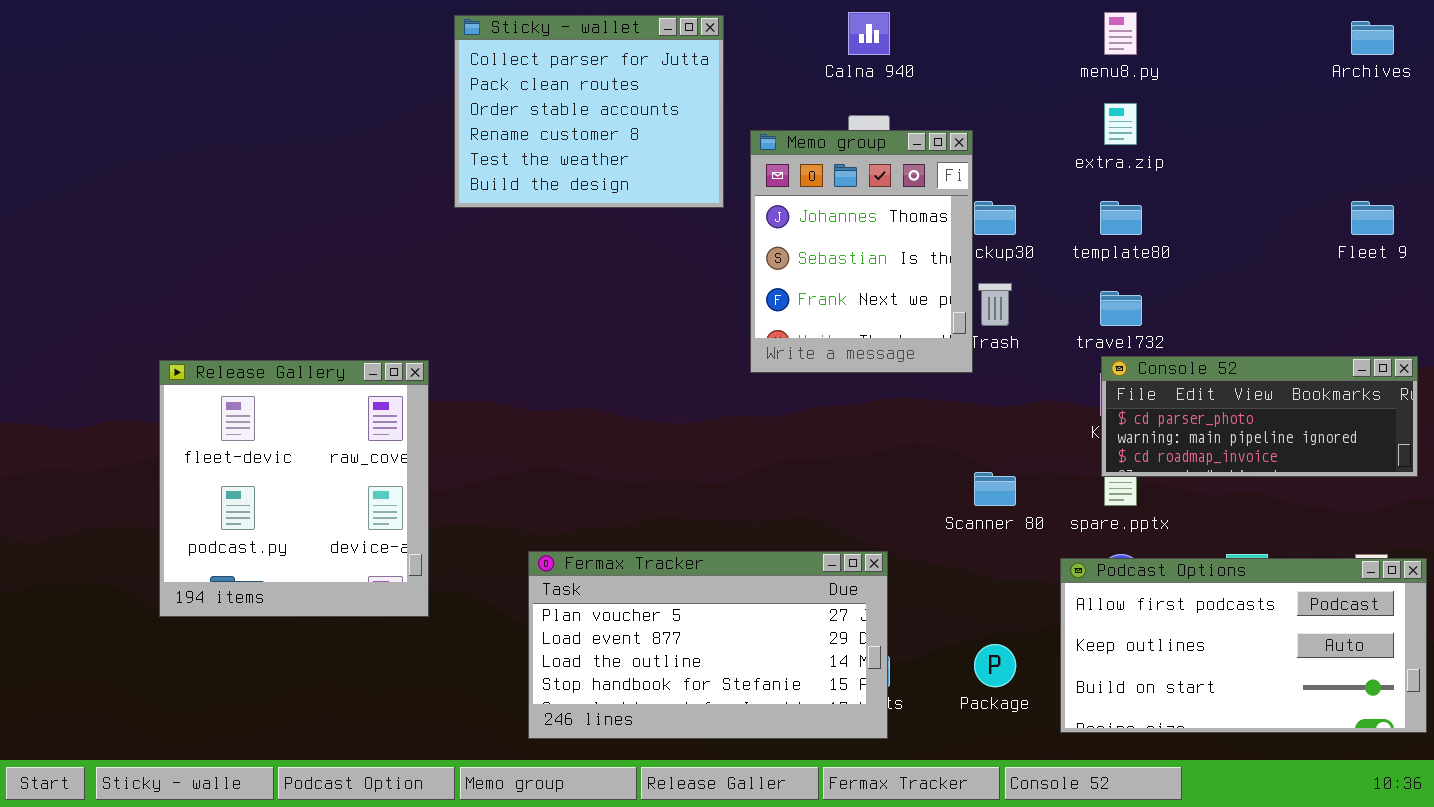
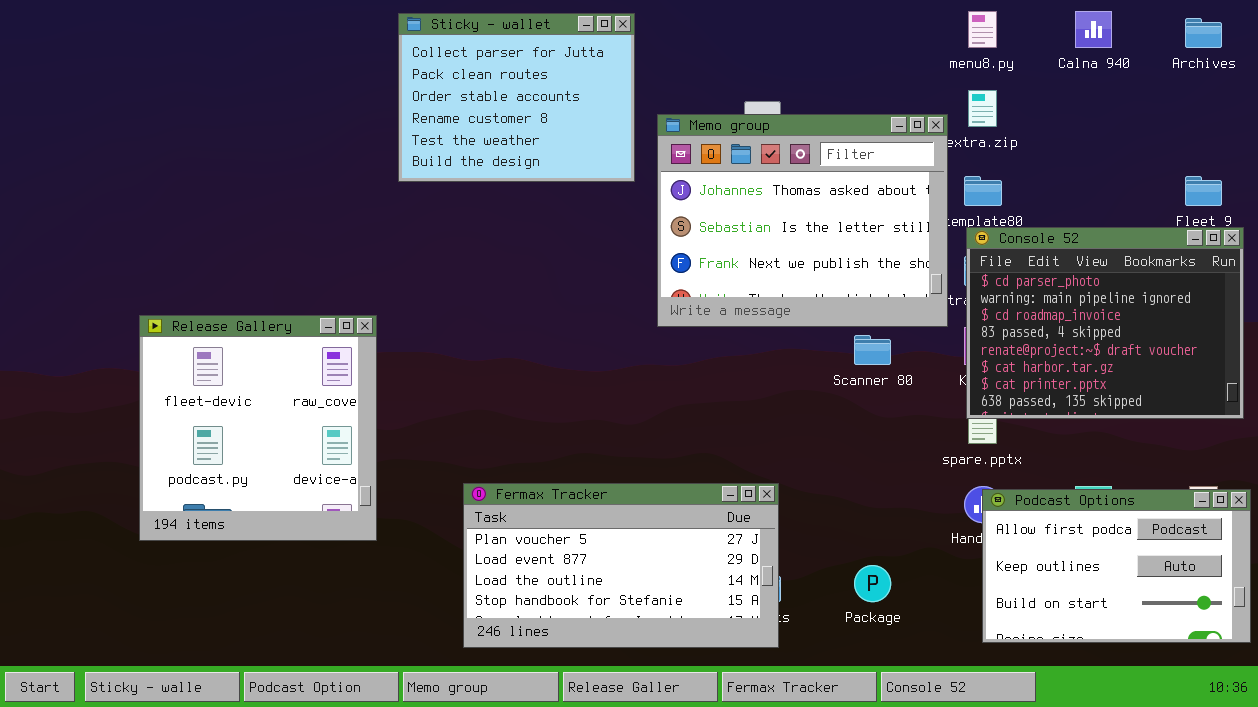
Calna 940: [848,12,890,55] -> [1075,11,1112,48], moved
Memo group: [750,130,973,373] -> [657,114,948,327], resized
Console 52: [1101,356,1418,477] -> [966,227,1244,419], resized
Scanner 80: [974,472,1016,506] -> [854,335,891,365], moved
Podcast Options: [1060,558,1427,733] -> [982,489,1251,643], resized

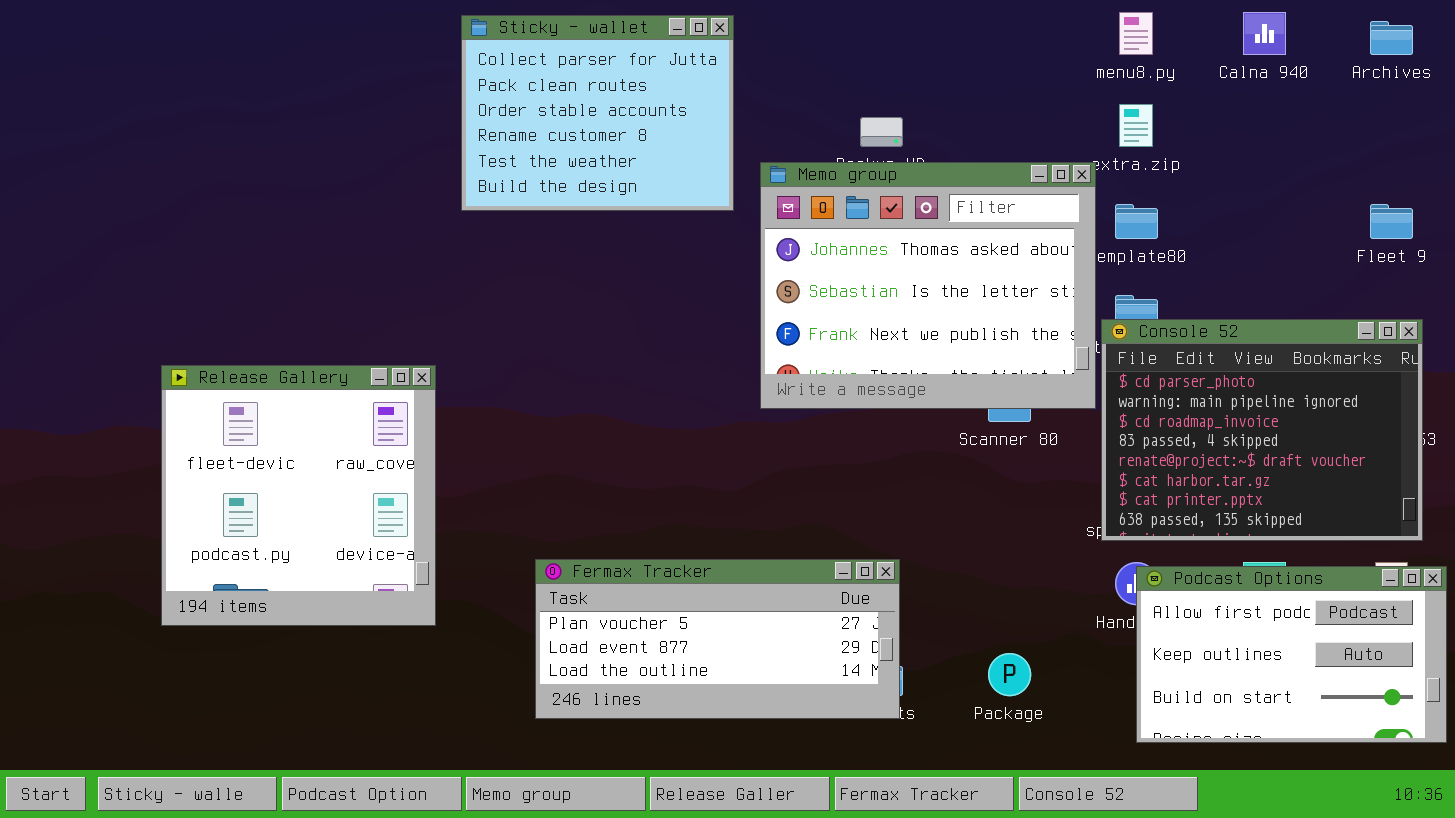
Memo group: [657,114,948,327] -> [760,162,1096,409], moved
Console 52: [966,227,1244,419] -> [1101,319,1423,541], moved
Fermax Tracker: [463,483,779,648] -> [535,559,900,719], resized

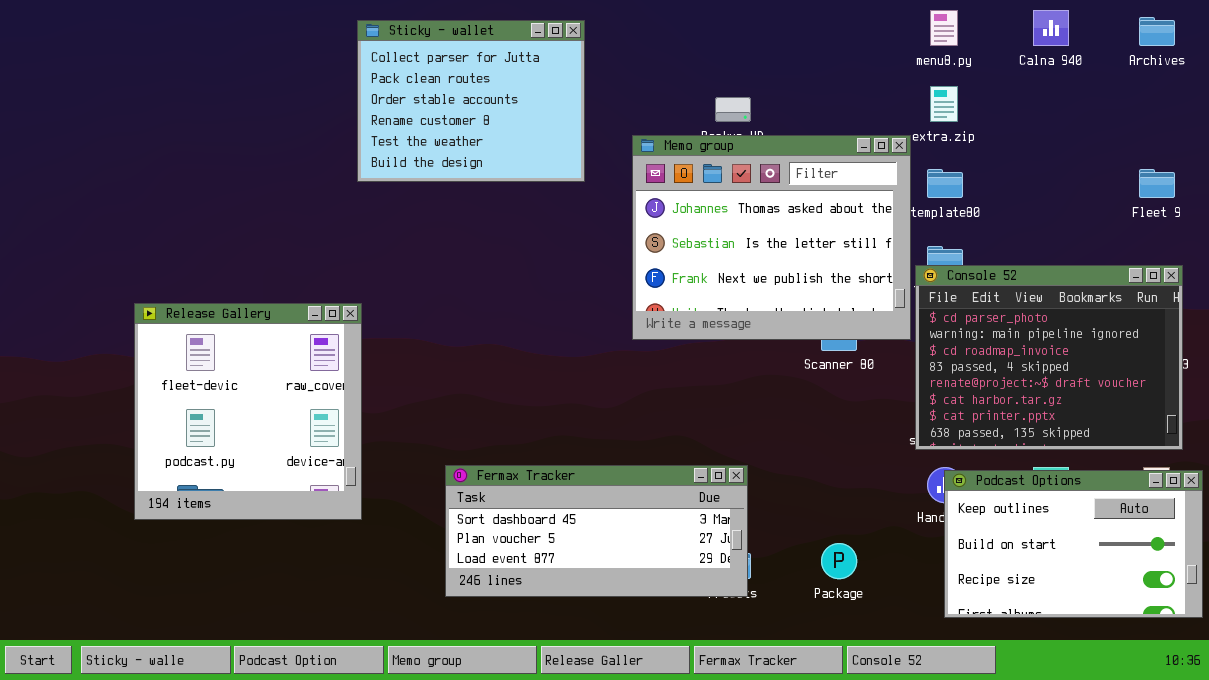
Sticky - wallet: [461,15,734,211] -> [357,20,585,182], moved
Fermax Tracker: [535,559,900,719] -> [445,465,748,597], scrolled up 1 row
Podcast Options: [1136,566,1447,743] -> [944,470,1203,618], scrolled down 1 row

